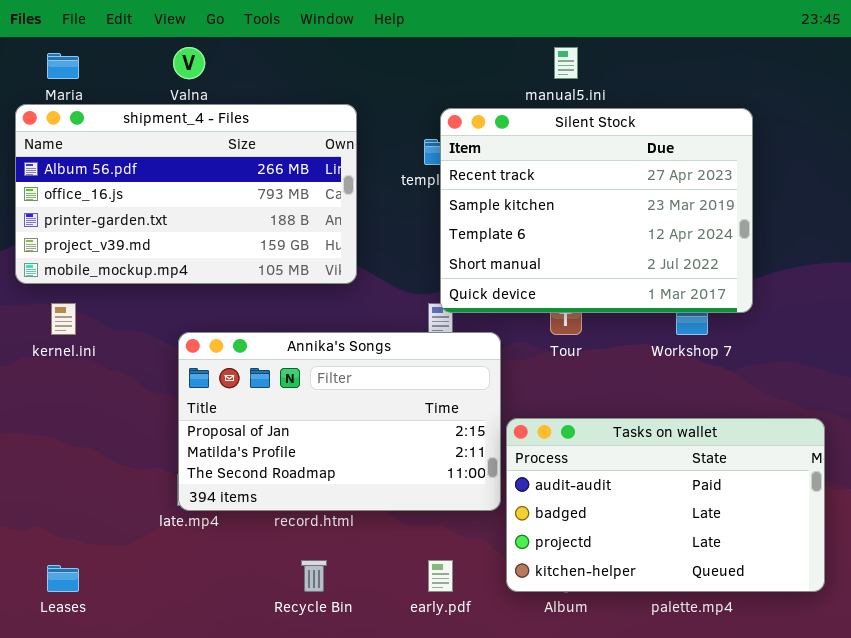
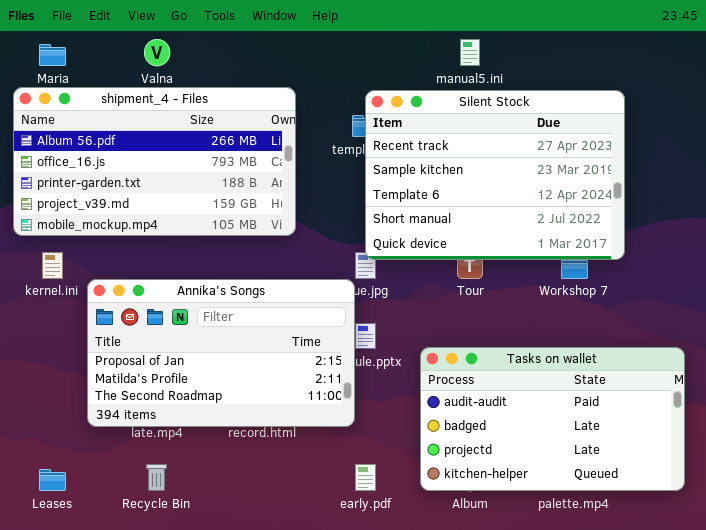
Annika's Songs: [178,332,501,511] -> [87,279,355,427], moved
Recycle Bin: [301,560,327,592] -> [146,464,167,491], moved

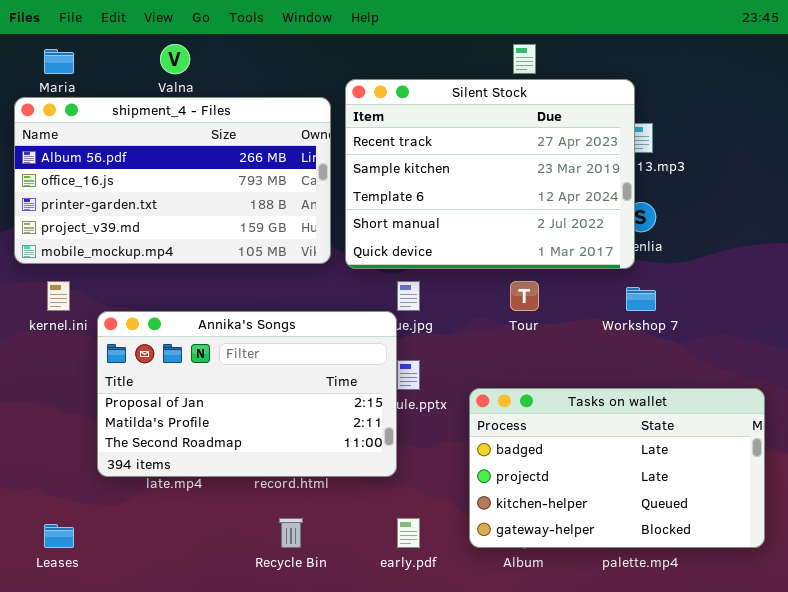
Silent Stock: [365,90,625,260] -> [345,79,635,269], moved
Tasks on wallet: [420,347,685,491] -> [469,388,765,548], scrolled down 1 row
Recycle Bin: [146,464,167,491] -> [279,518,303,548], moved

